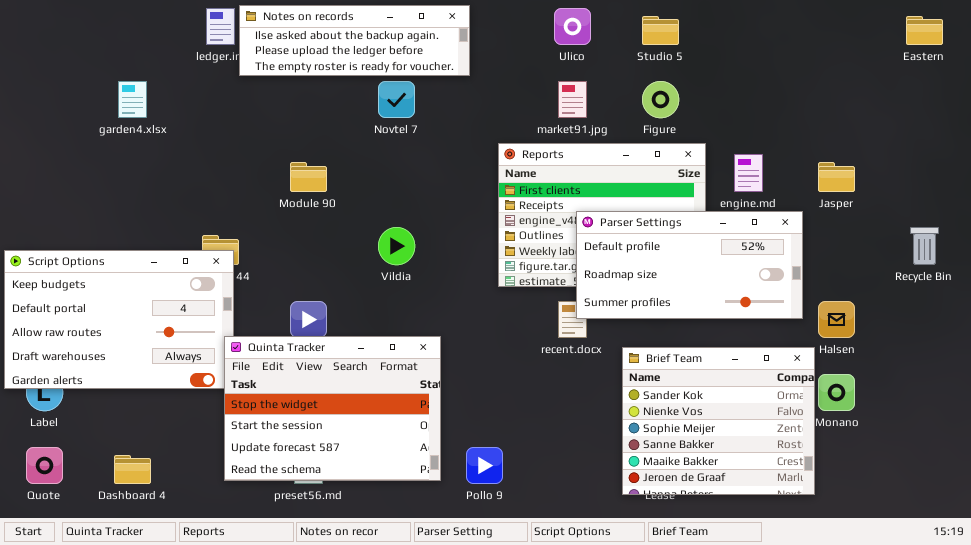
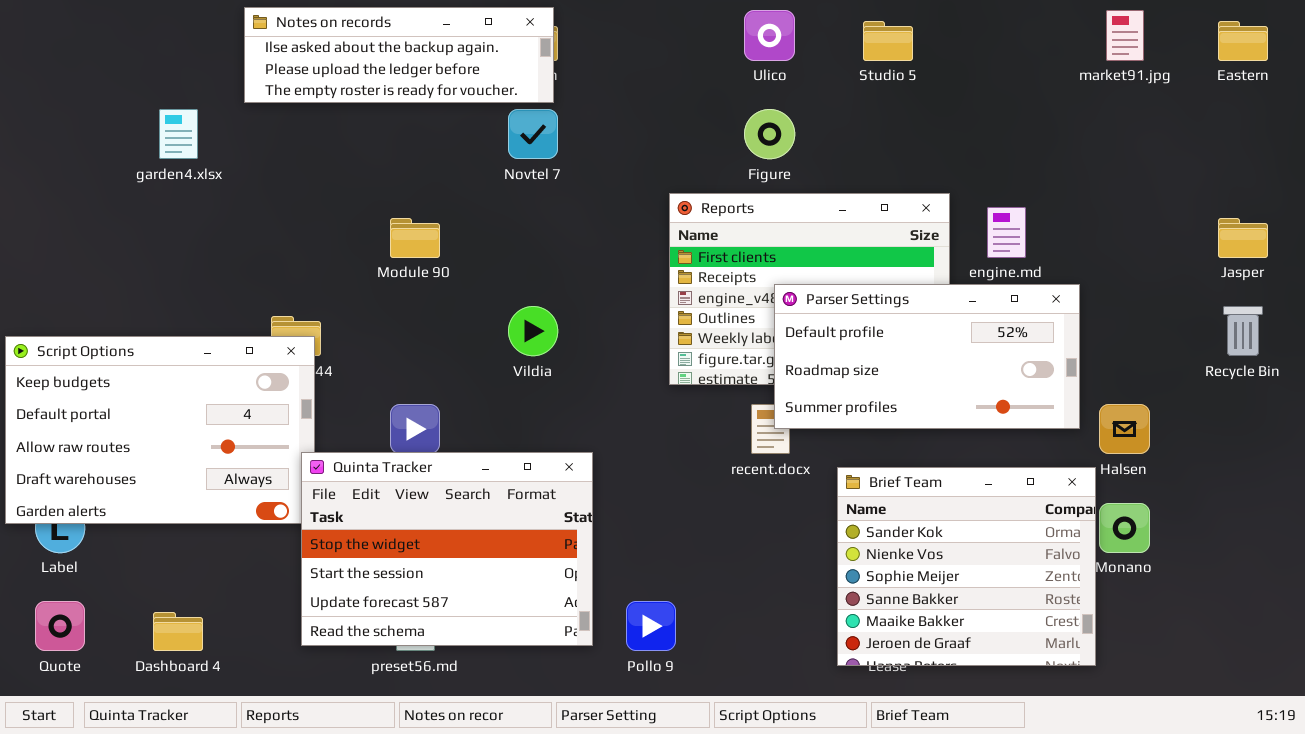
Notes on records: [239,5,470,76] -> [244,7,554,103], moved
market91.jpg: [558,81,587,118] -> [1106,10,1144,61], moved
Figure: [642,81,679,118] -> [744,109,795,159], moved
Jasper: [818,162,855,192] -> [1218,218,1268,258], moved

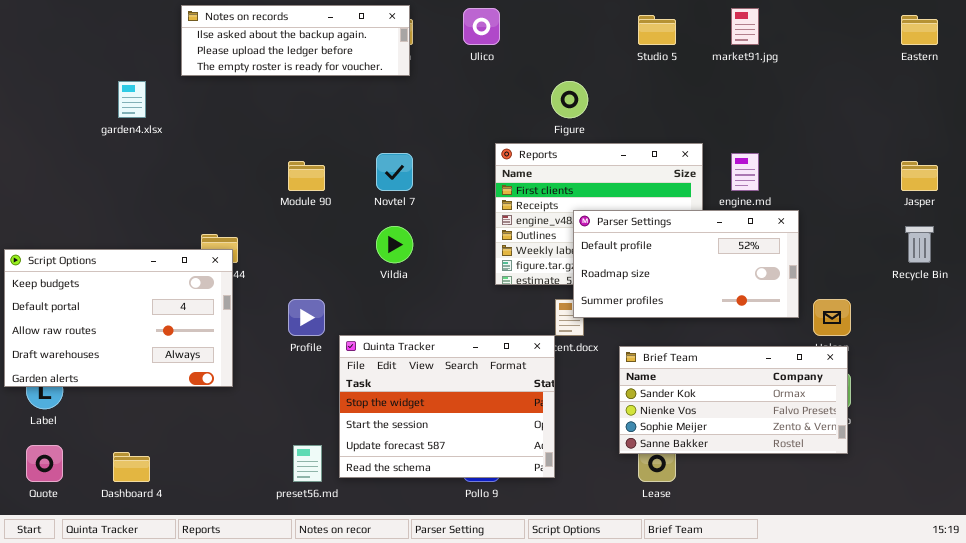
Ulico: [744,10,795,61] -> [463,8,500,45], moved
market91.jpg: [1106,10,1144,61] -> [731,8,759,45], moved
Novtel 7: [508,109,558,159] -> [376,153,413,191], moved
Quinta Tracker: [301,452,593,646] -> [339,335,555,478], moved
Brief Team: [837,467,1096,666] -> [619,346,848,454], resized

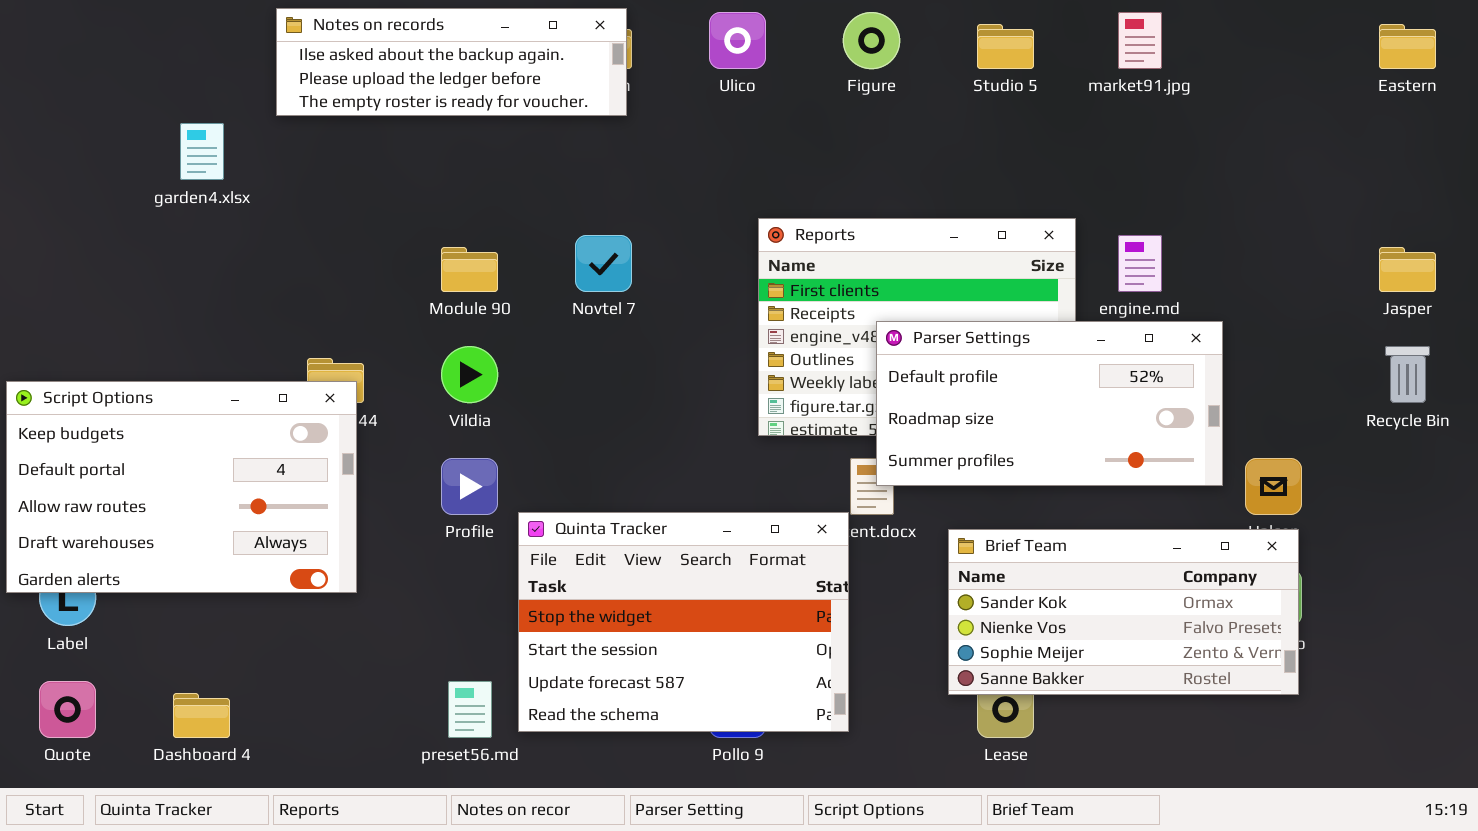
Figure: [551,81,588,118] -> [843,12,900,69], moved
Vildia: [376,226,413,263] -> [441,346,498,403], moved

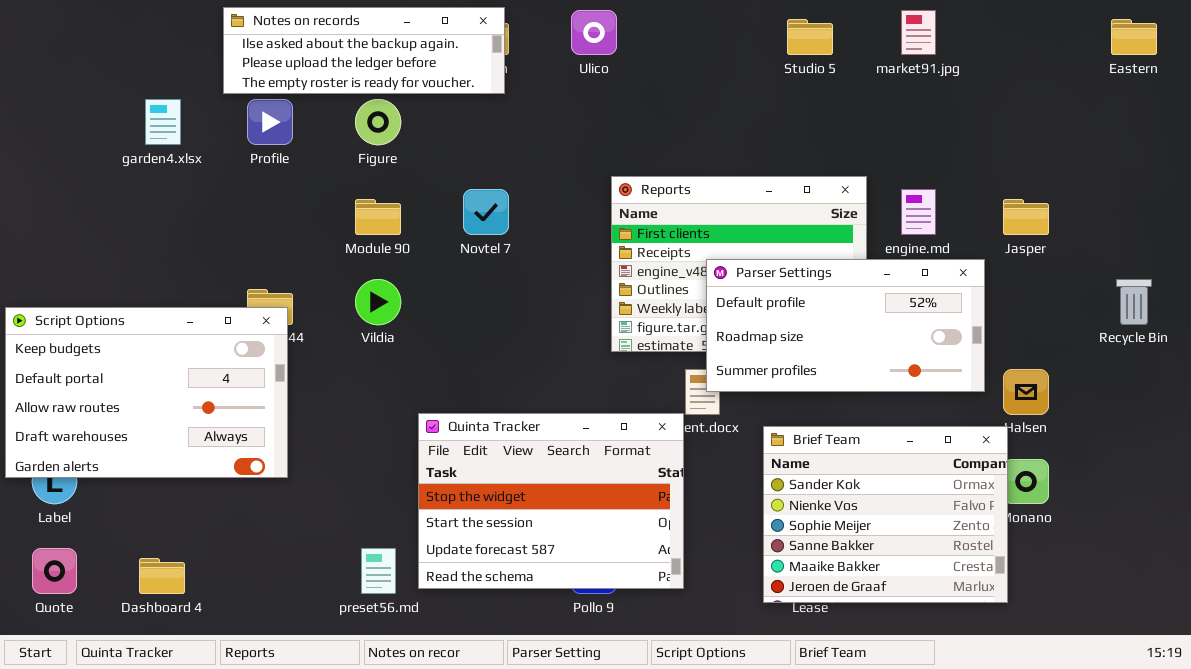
Figure: [843,12,900,69] -> [355,99,401,145], moved
Jasper: [1379,247,1436,292] -> [1003,199,1049,235], moved
Profile: [441,458,498,515] -> [247,99,293,145], moved
Brief Team: [948,529,1299,695] -> [763,426,1008,603], resized

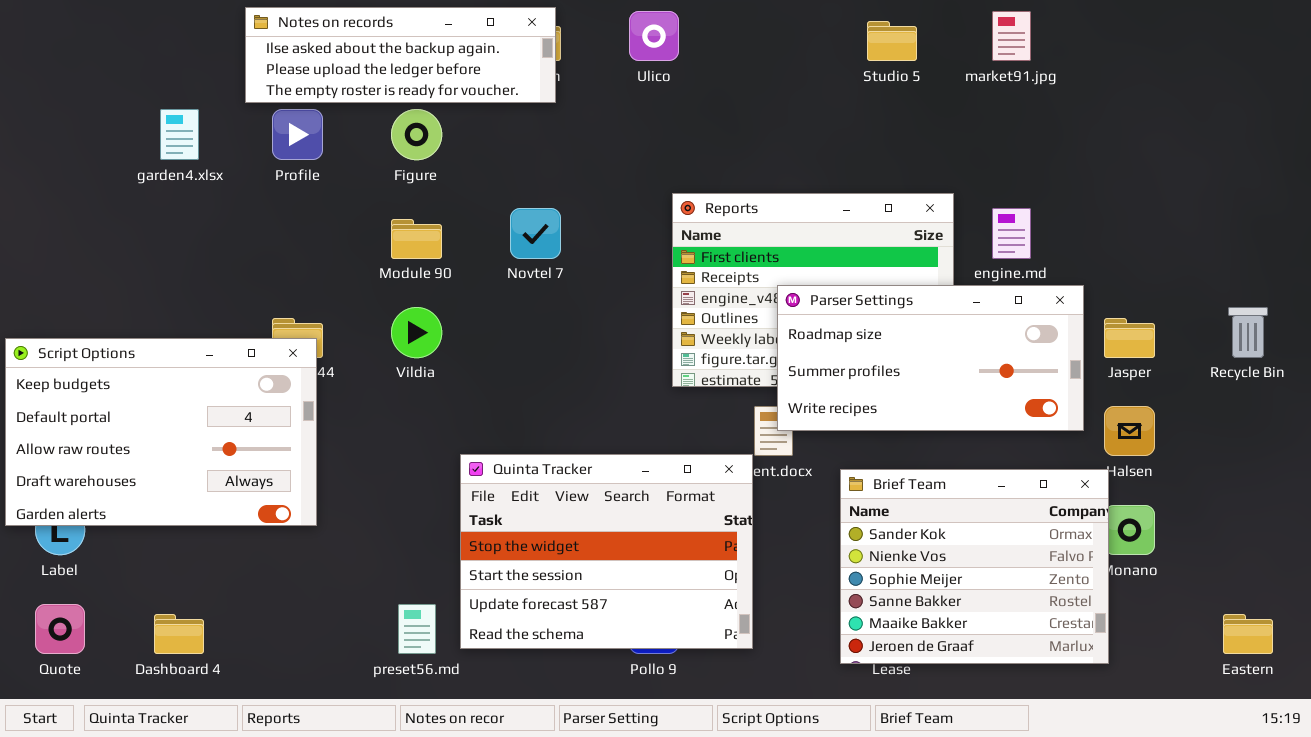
Eastern: [1111,19,1157,55] -> [1223,614,1273,654], moved
Jasper: [1003,199,1049,235] -> [1104,318,1155,358], moved
Parser Settings: [706,259,985,392] -> [777,285,1084,431], scrolled down 1 row

